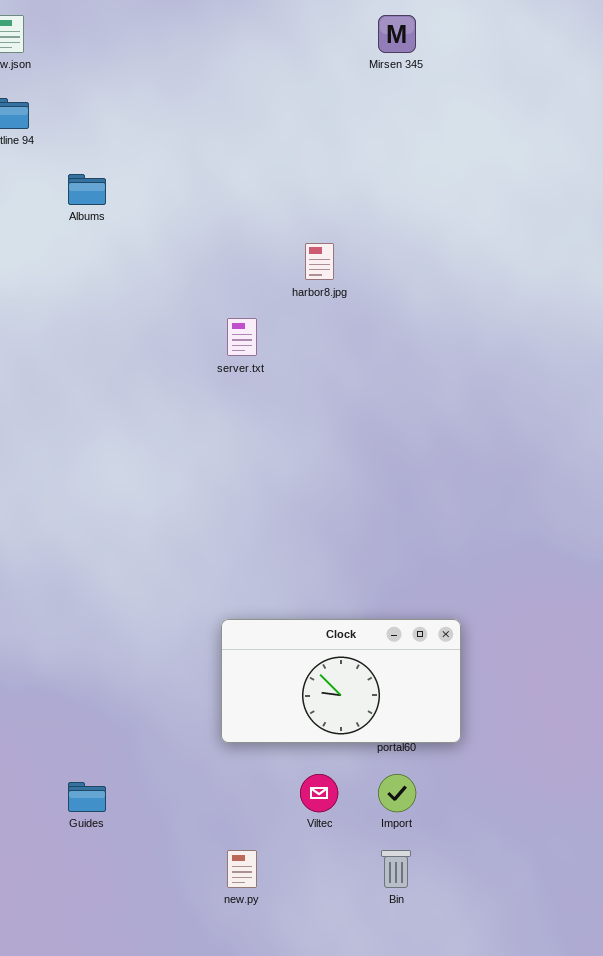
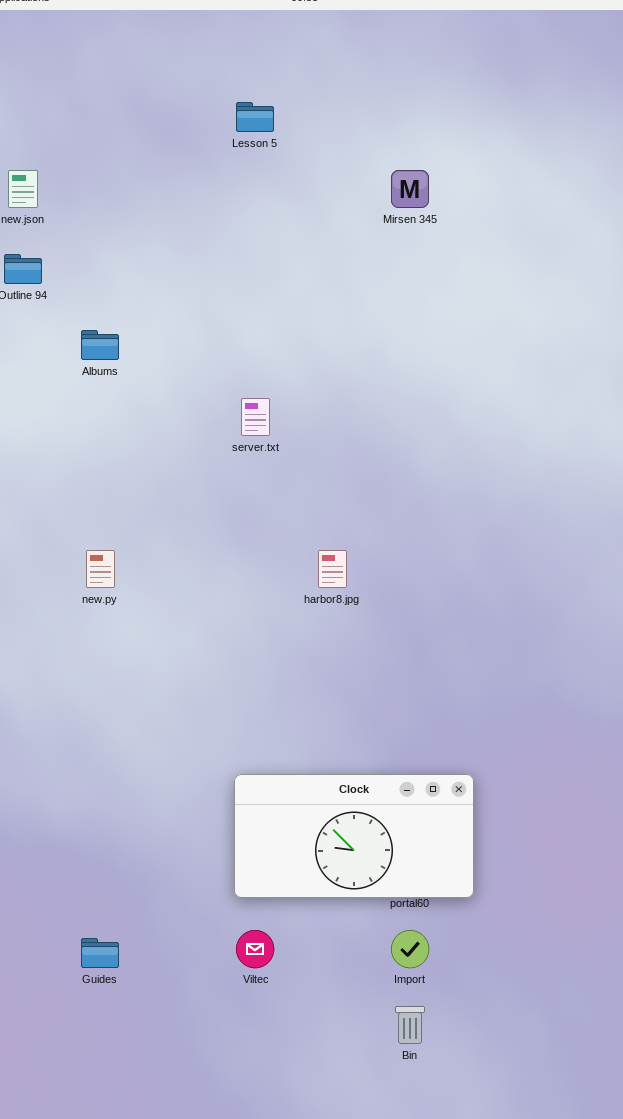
harbor8.jpg: [305,243,334,280] -> [318,550,347,588], moved
server.txt: [227,318,257,356] -> [241,398,270,436], moved
Viltec: [300,774,338,812] -> [236,930,274,968], moved
new.py: [227,850,257,888] -> [86,550,115,588], moved

